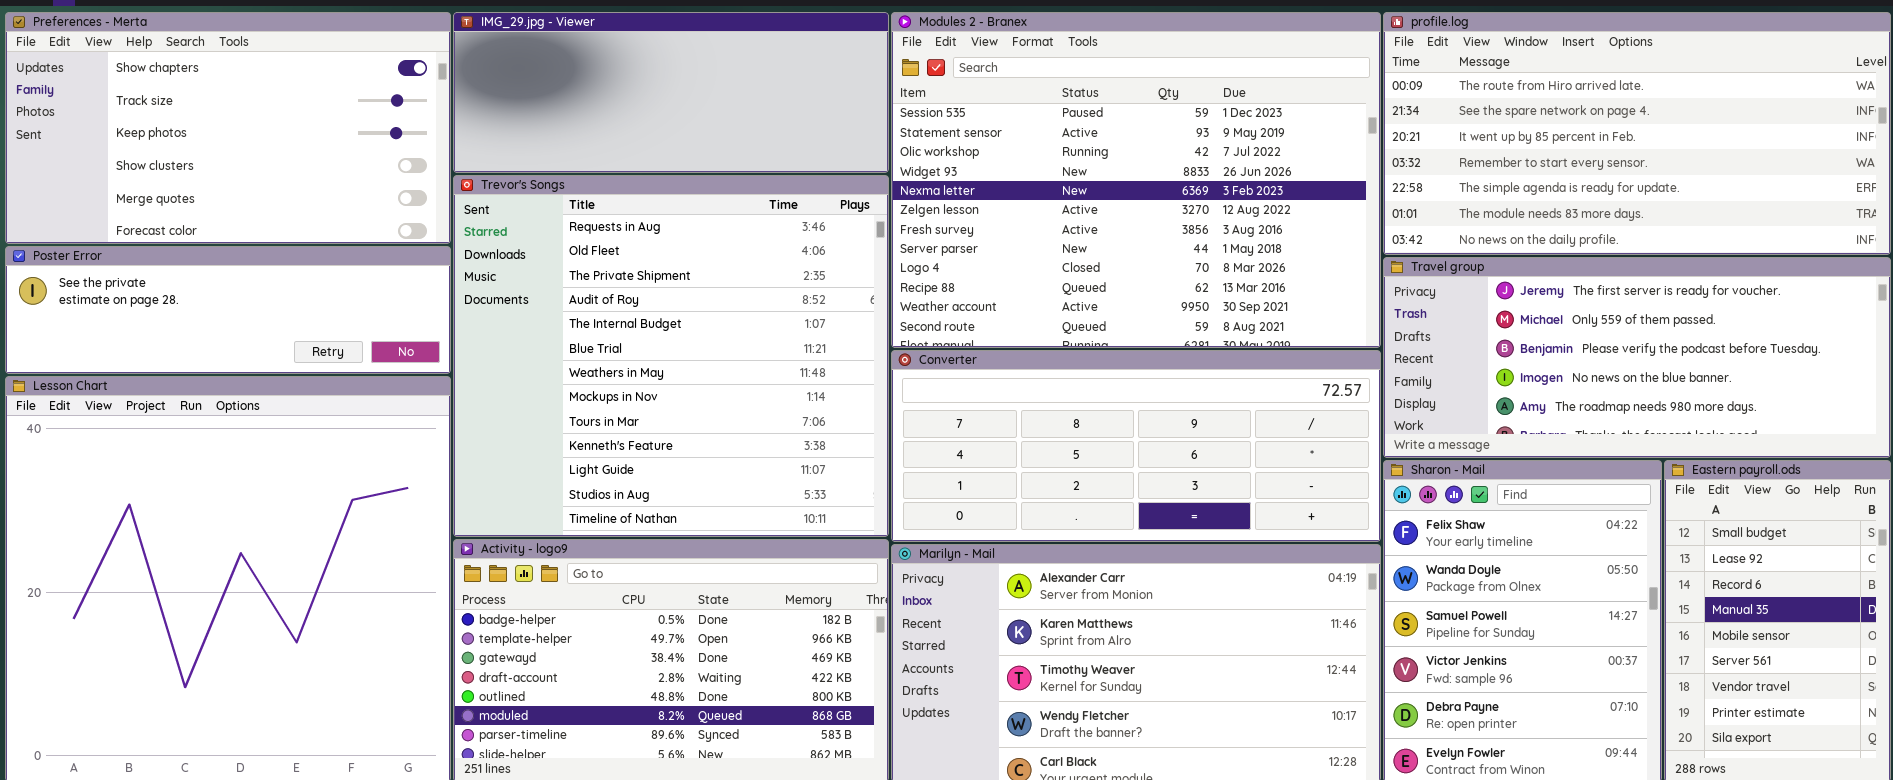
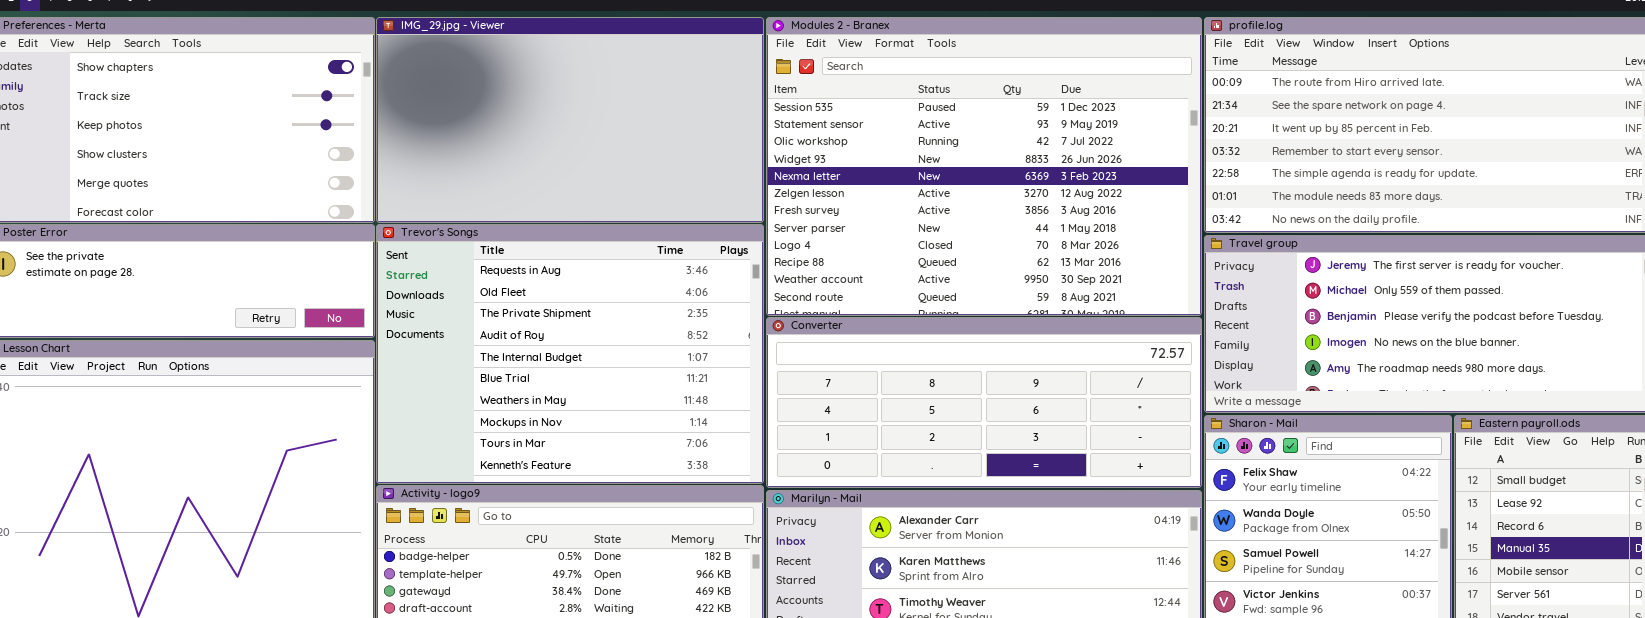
IMG_29.jpg - Viewer: [453,12,889,173] -> [376,17,764,223], resized
Trevor's Songs: [453,175,889,537] -> [376,224,764,484], resized

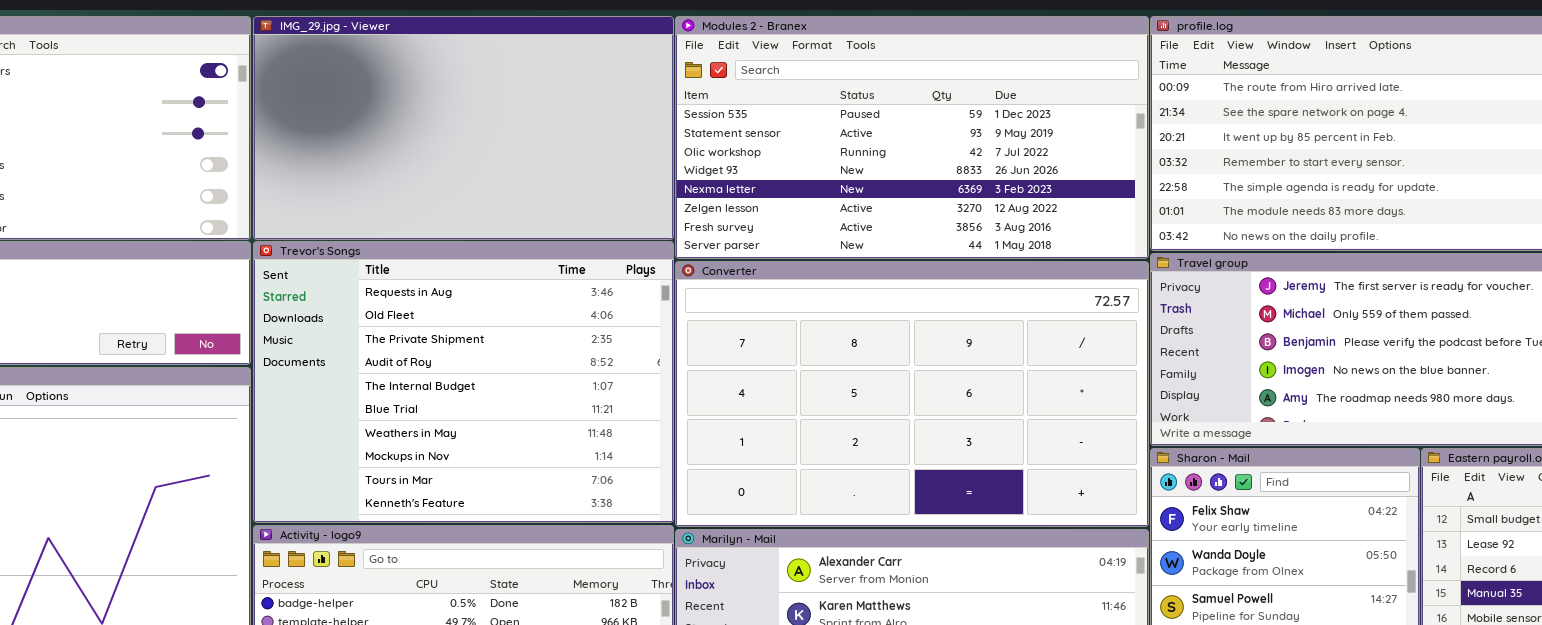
Modules 2 - Branex: [766,17,1202,316] -> [675,16,1149,259], resized
Converter: [766,317,1202,488] -> [675,261,1149,527], resized

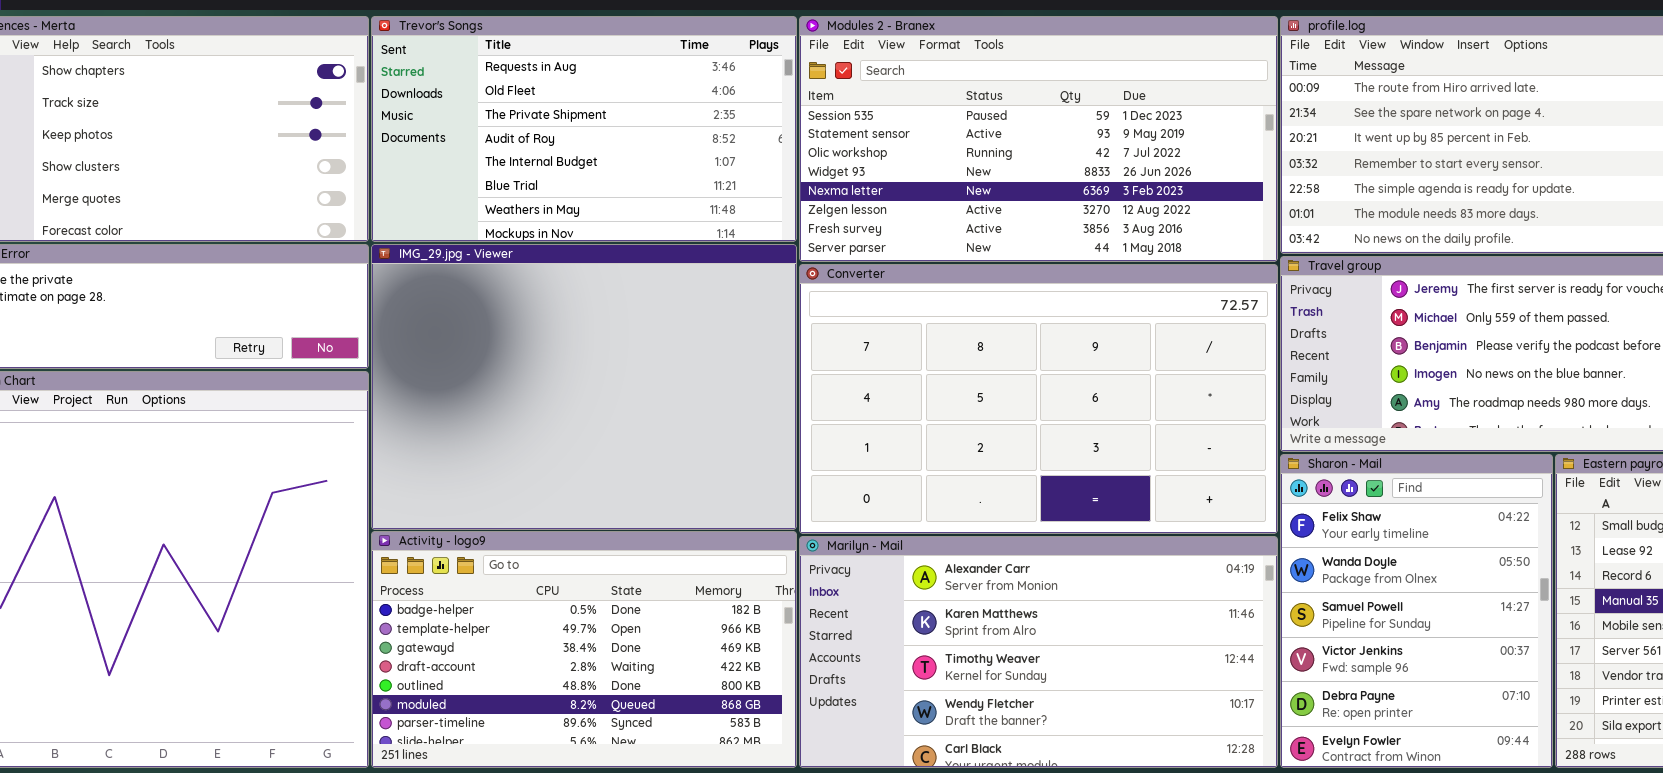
IMG_29.jpg - Viewer: [253,16,674,240] -> [371,244,797,530], moved, resized
Trevor's Songs: [253,241,674,523] -> [371,16,797,242], moved, resized

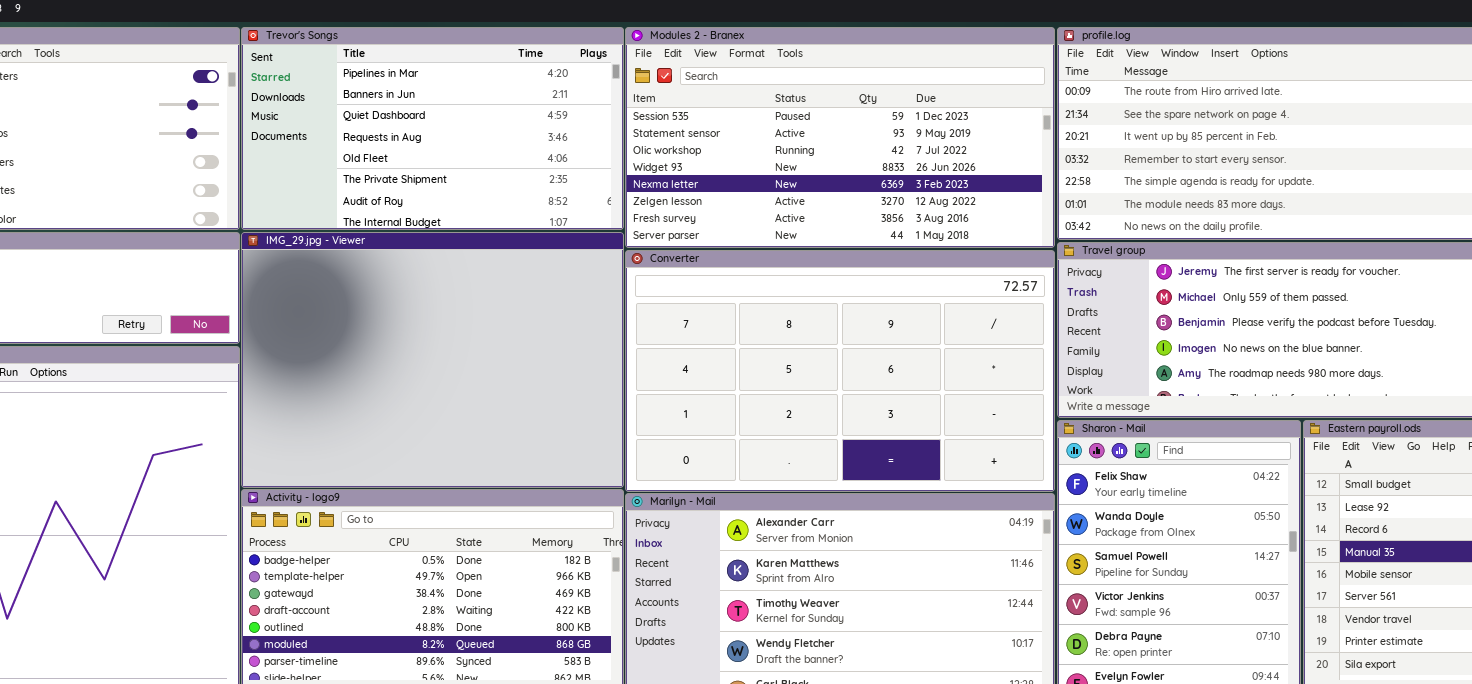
Trevor's Songs: [371,16,797,242] -> [241,27,624,230], scrolled up 3 rows

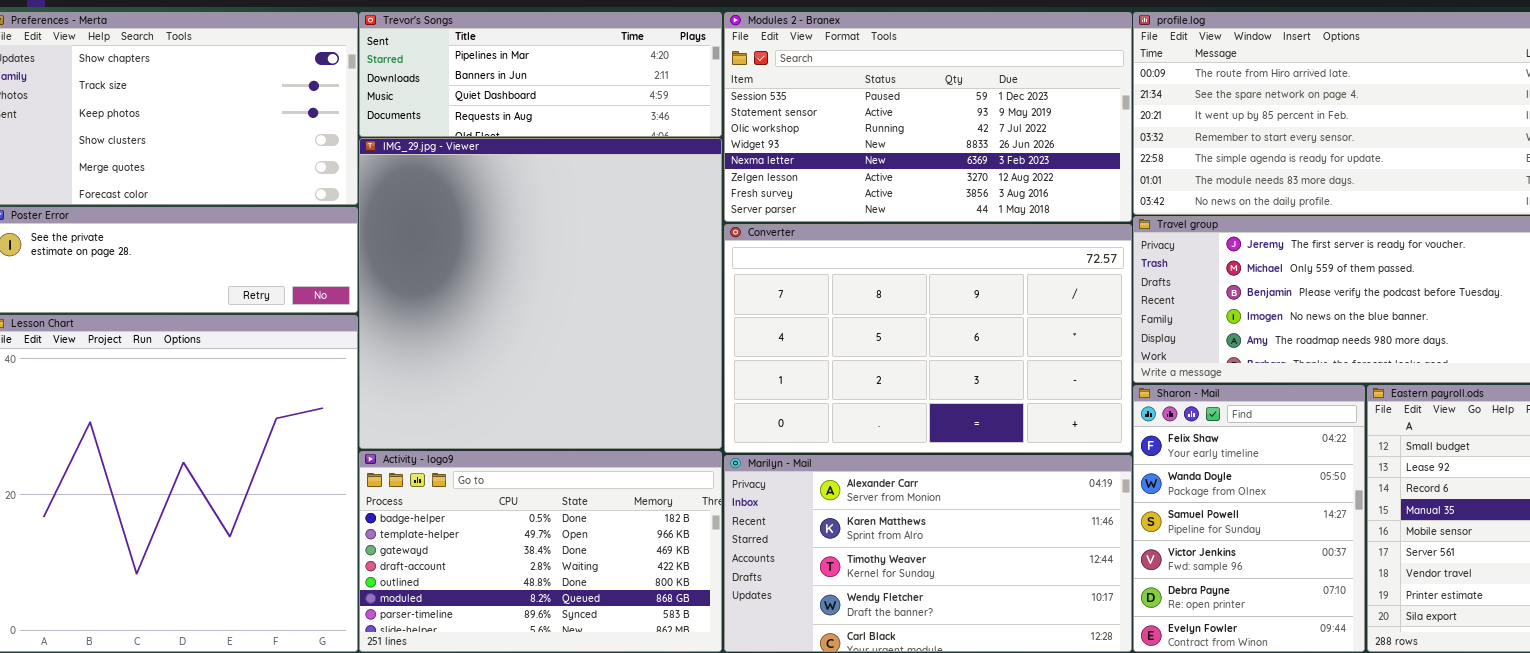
Trevor's Songs: [241,27,624,230] -> [359,12,722,137], resized
IMG_29.jpg - Viewer: [241,232,624,488] -> [359,138,722,449], resized

